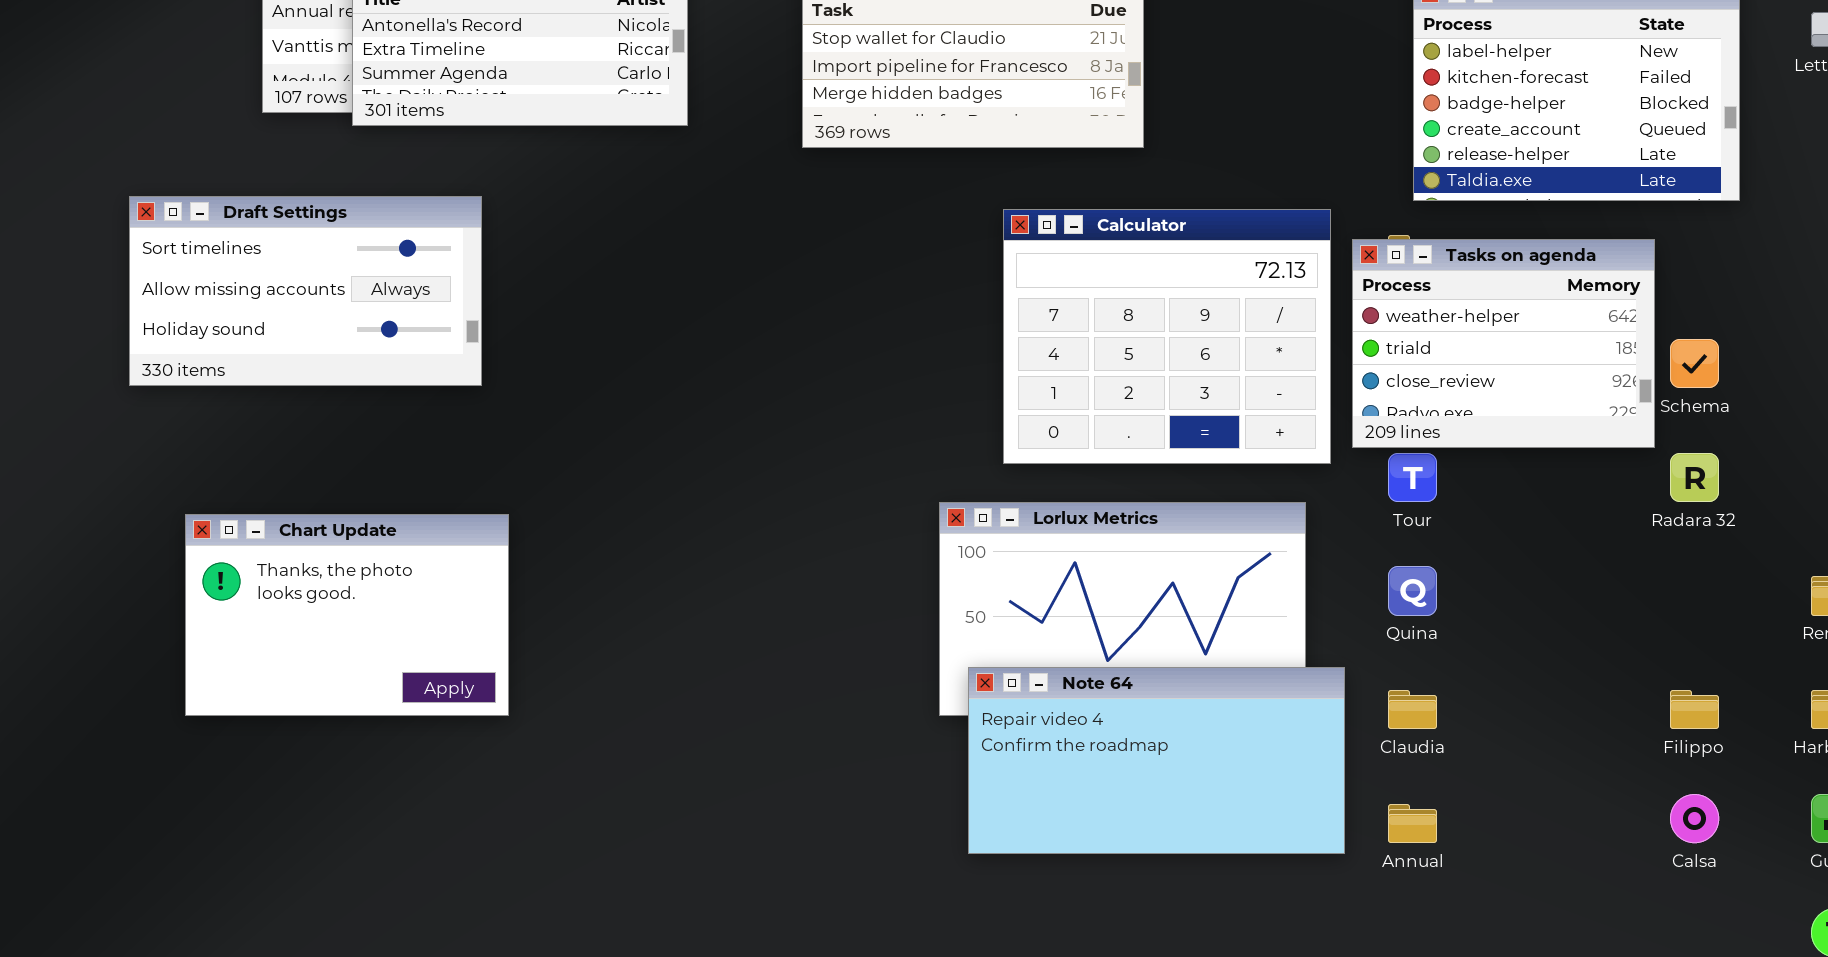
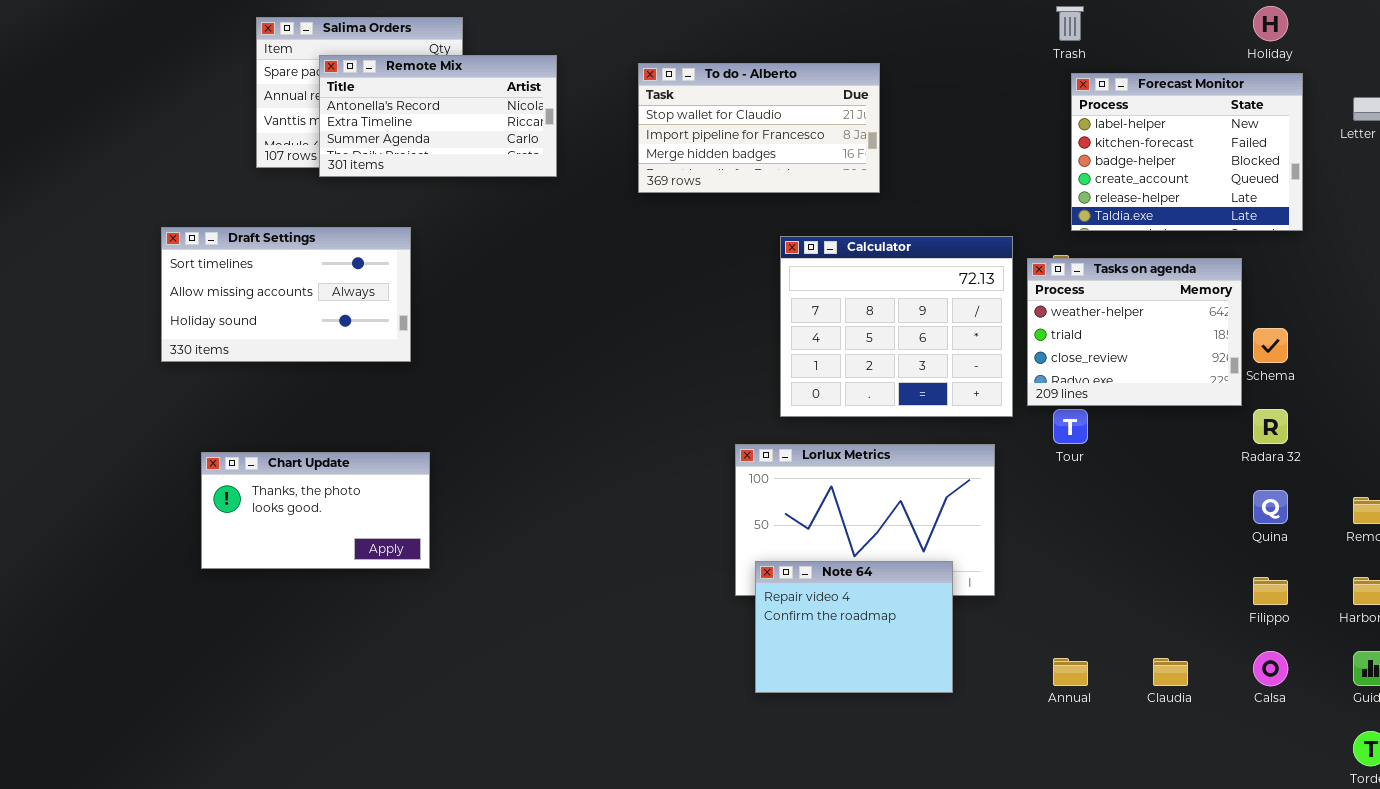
Chart Update: [185,514,509,716] -> [201,452,430,569], resized
Quina: [1388,566,1437,616] -> [1253,490,1288,524], moved
Note 64: [968,667,1345,854] -> [755,561,953,693], resized
Claudia: [1388,690,1437,729] -> [1153,658,1188,686], moved

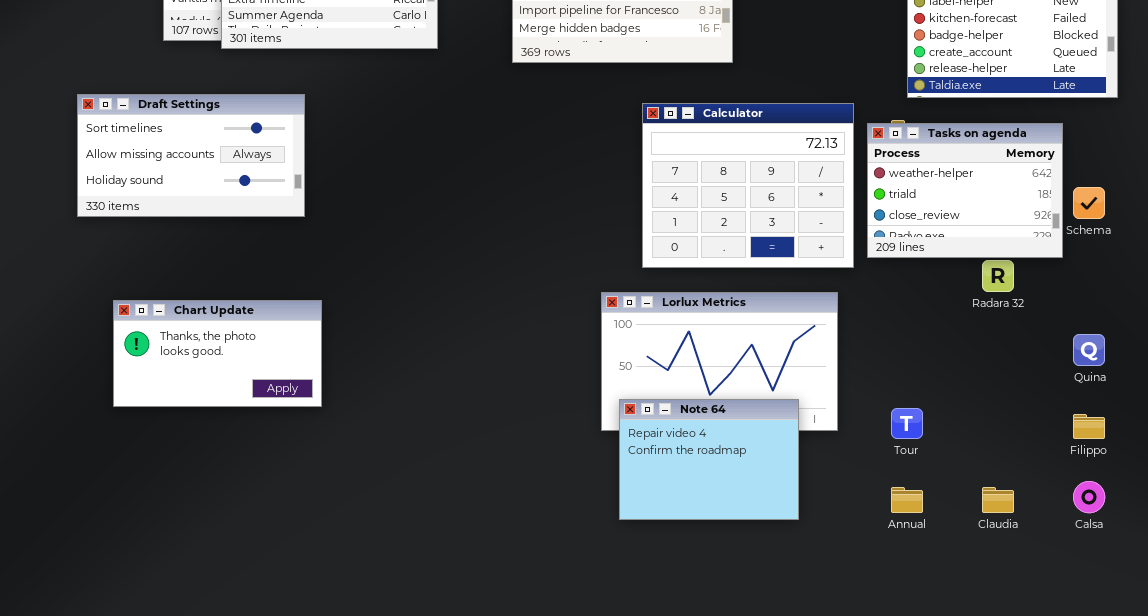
Tour: [1053,409,1088,444] -> [891,408,923,439], moved
Radara 32: [1253,409,1288,444] -> [982,260,1014,292], moved

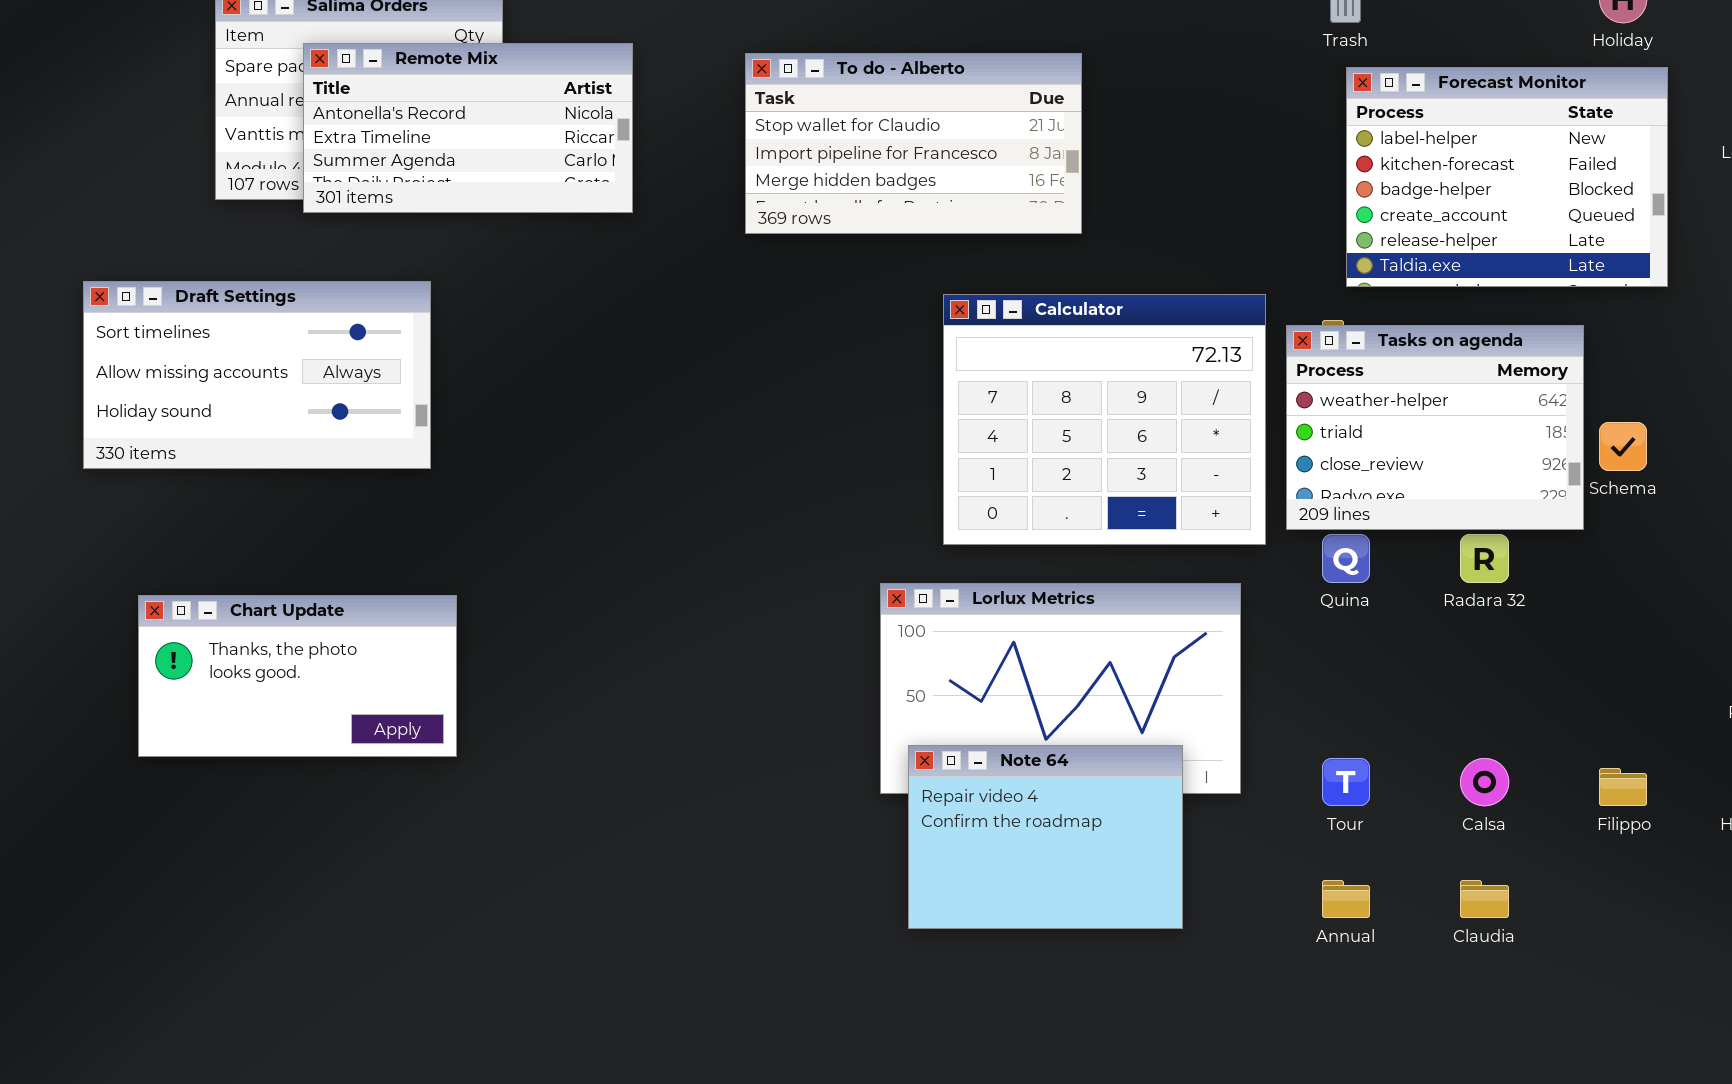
Quina: [1073,334,1105,366] -> [1322,534,1370,583], moved
Calsa: [1073,481,1105,513] -> [1460,758,1509,806], moved

